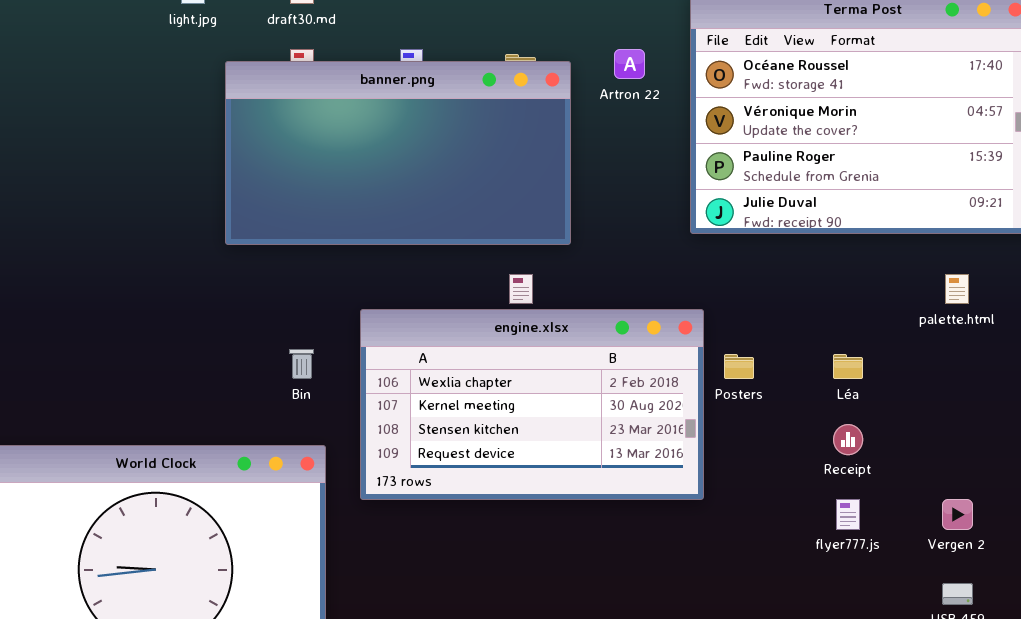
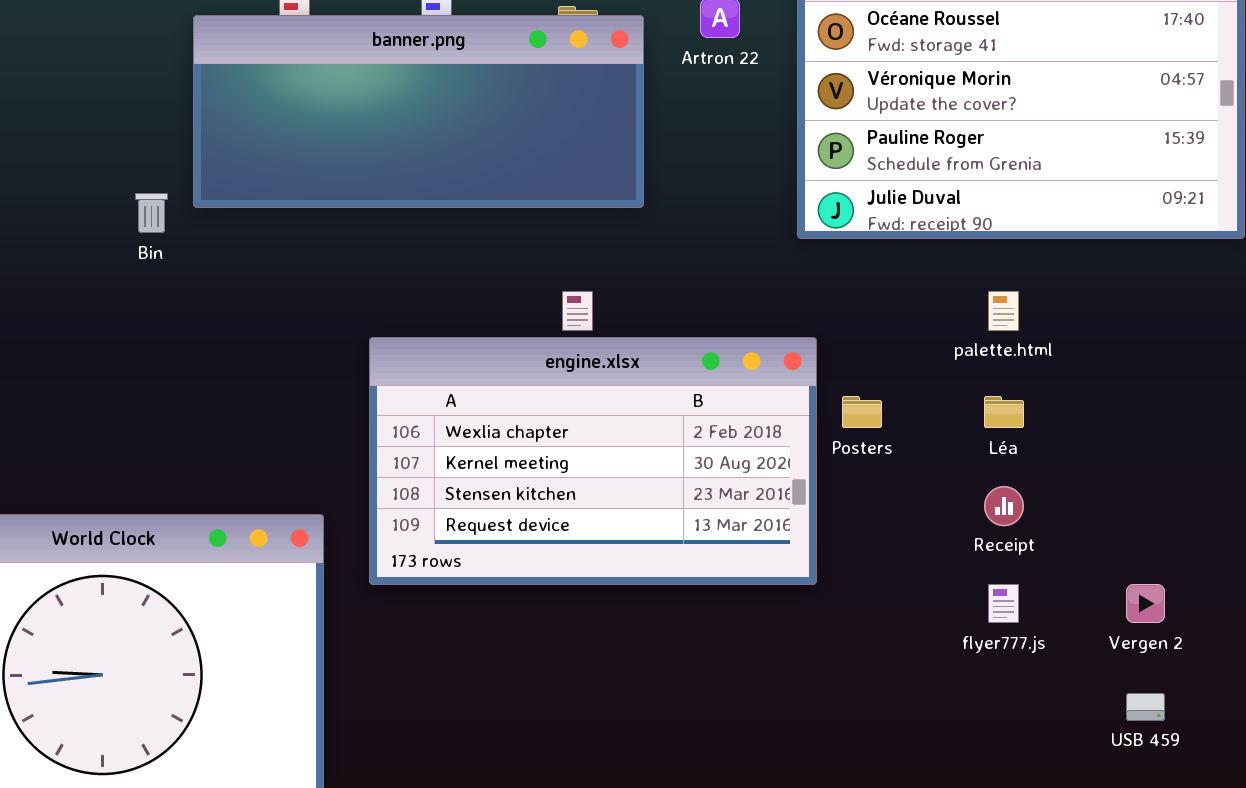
banner.png: [225,61,571,245] -> [193,15,644,208], resized
palette.html: [945,274,969,304] -> [988,291,1019,331], moved
Bin: [289,349,314,379] -> [135,193,168,233], moved

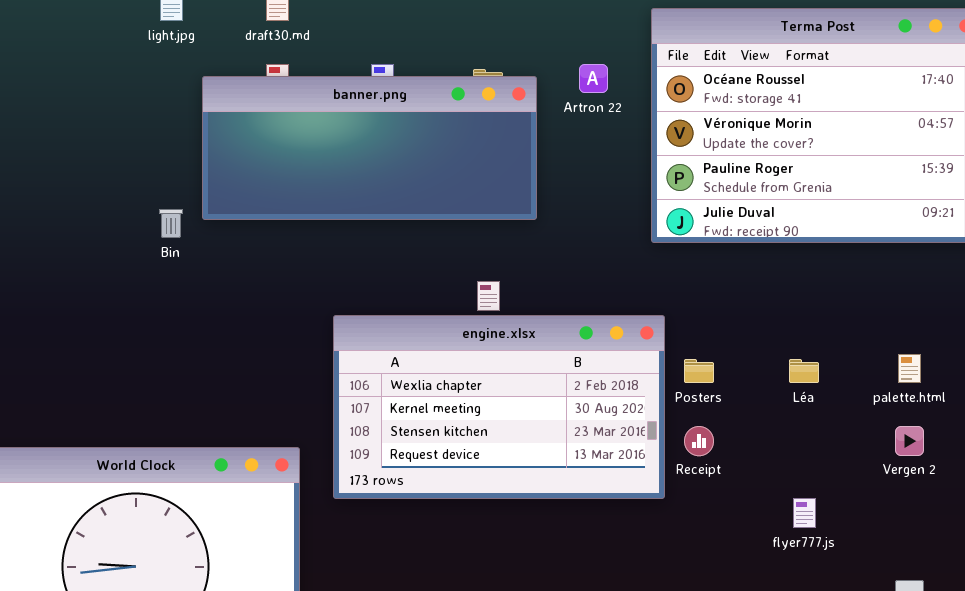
palette.html: [988,291,1019,331] -> [898,354,921,383], moved
Receipt: [984,486,1024,526] -> [684,426,714,456], moved
Vergen 2: [1126,584,1165,623] -> [895,426,924,456], moved

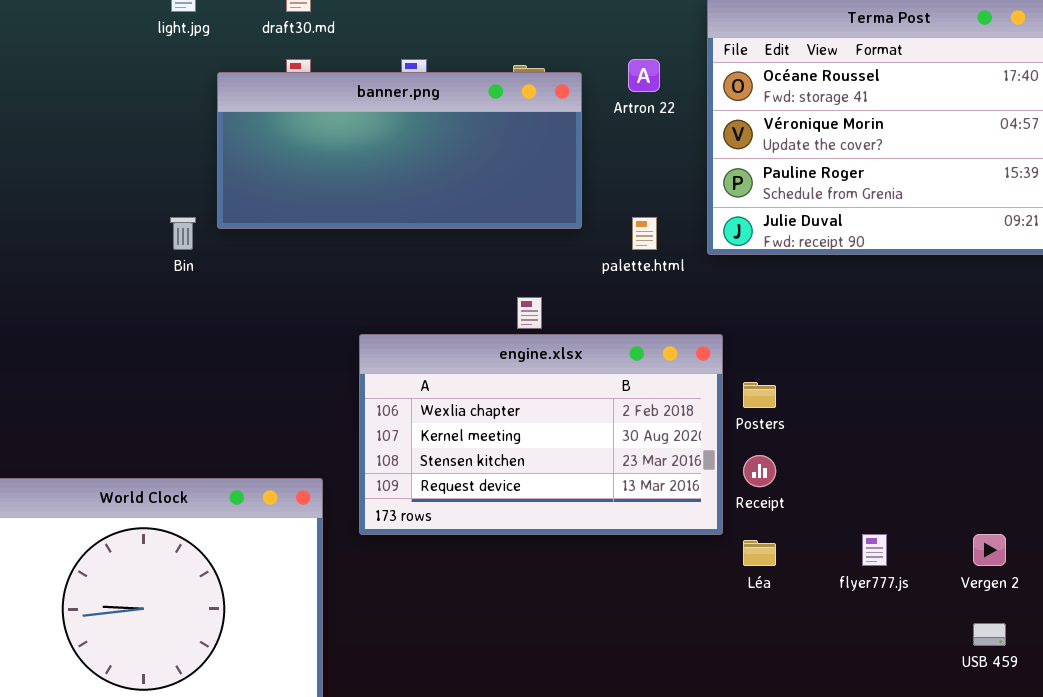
palette.html: [898,354,921,383] -> [632,217,657,250], moved
Léa: [789,359,819,383] -> [743,540,776,566], moved
Vergen 2: [895,426,924,456] -> [973,534,1006,566], moved

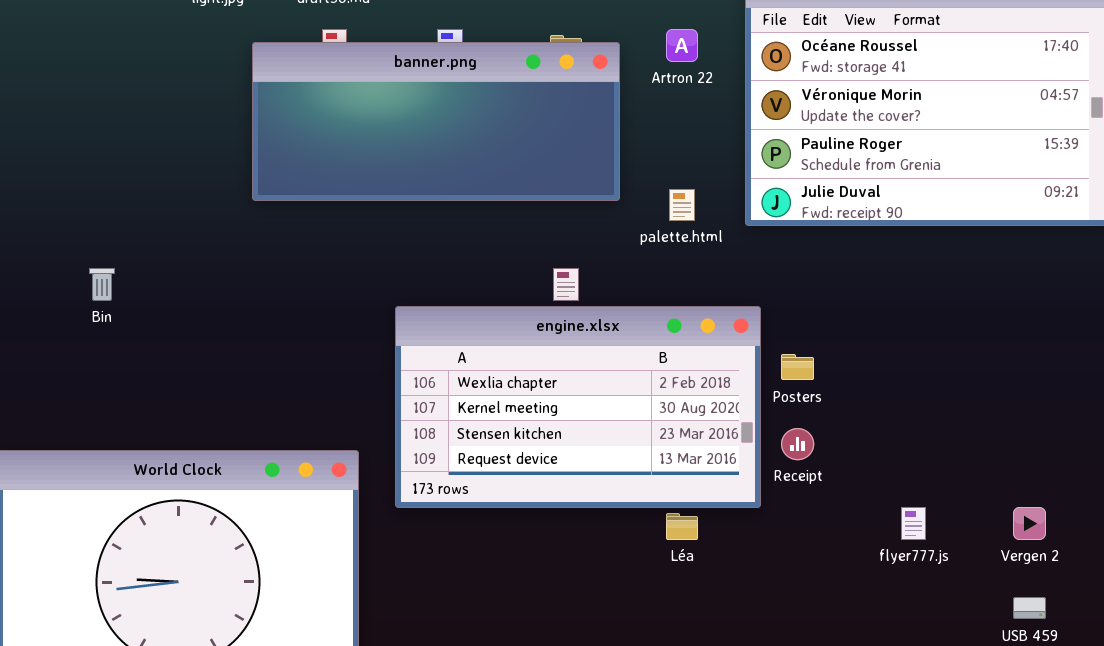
Bin: [170,217,196,250] -> [89,268,115,301], moved
Léa: [743,540,776,566] -> [666,513,698,540], moved

